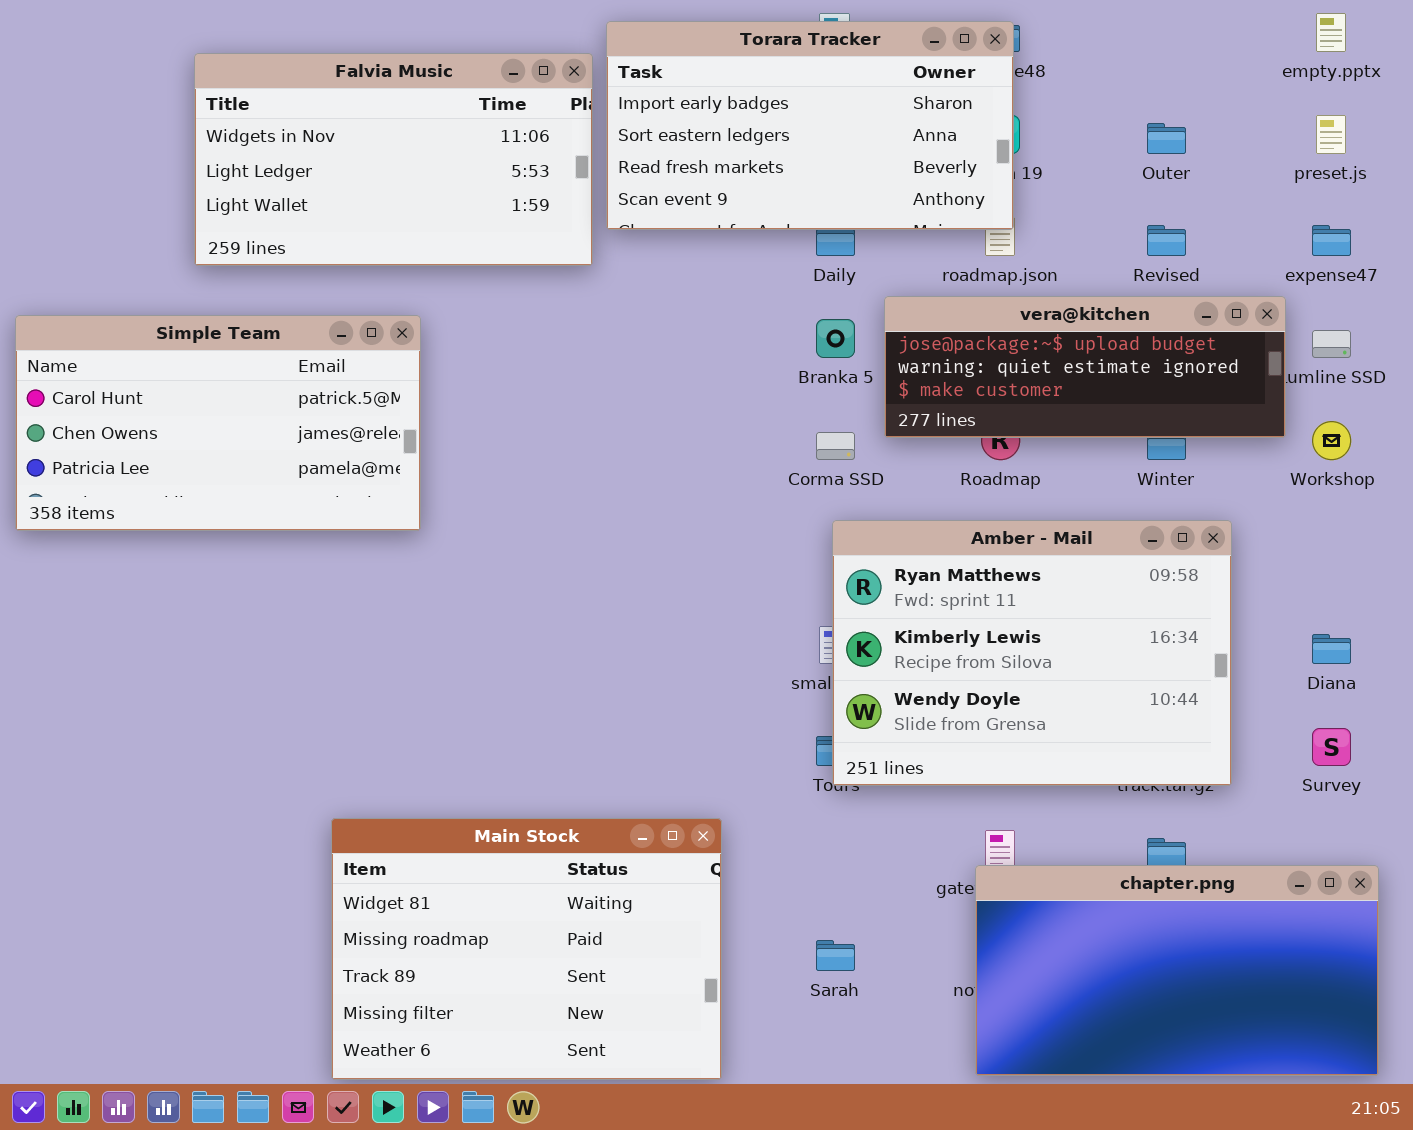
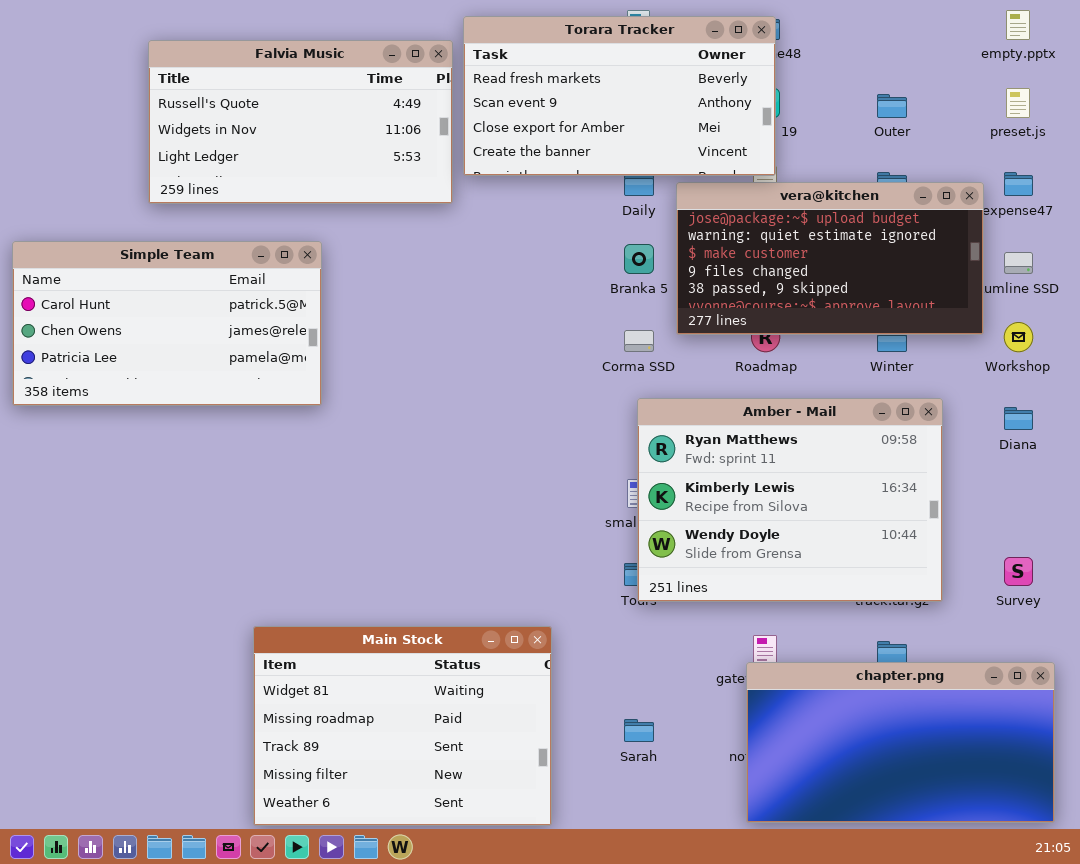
Torara Tracker: [606,21,1014,230] -> [463,16,776,176], scrolled down 2 rows
Falvia Music: [194,53,593,266] -> [148,40,453,204], scrolled up 1 row
vera@kitchen: [884,296,1286,438] -> [676,182,984,335], resized
Diana: [1312,634,1351,664] -> [1004,407,1033,430], moved

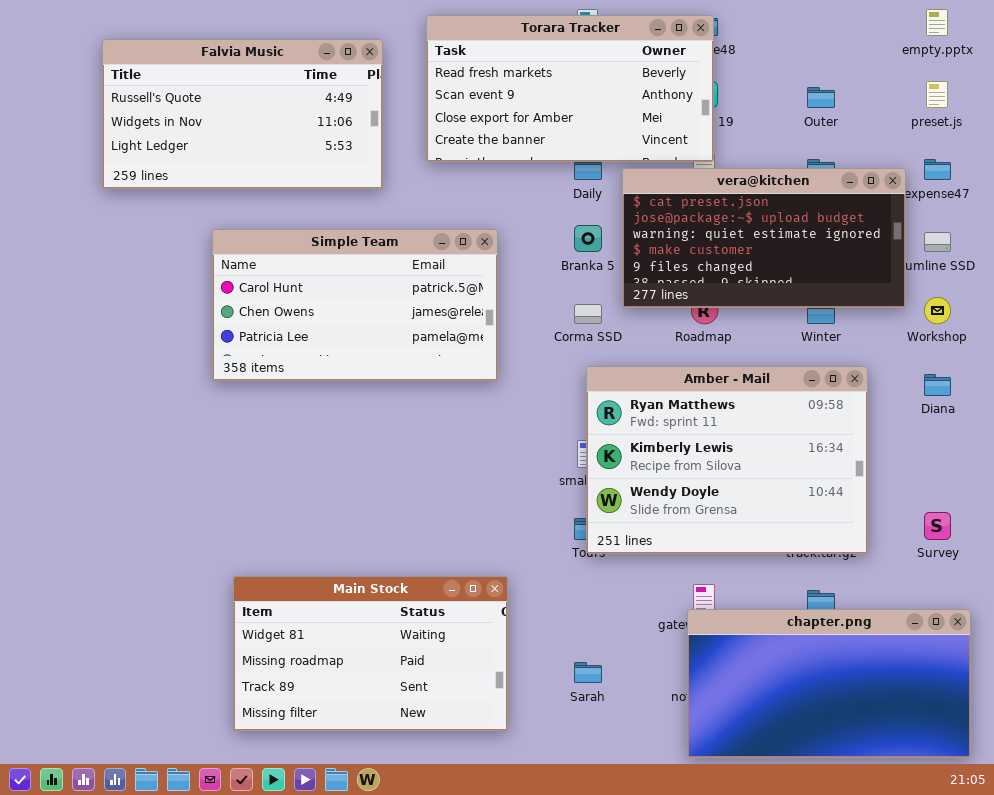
Falvia Music: [148,40,453,204] -> [102,39,383,189], moved
vera@kitchen: [676,182,984,335] -> [622,168,906,308], scrolled up 1 row
Simple Team: [12,241,322,406] -> [212,229,498,381], moved
Main Stock: [253,626,552,826] -> [233,576,508,731], resized

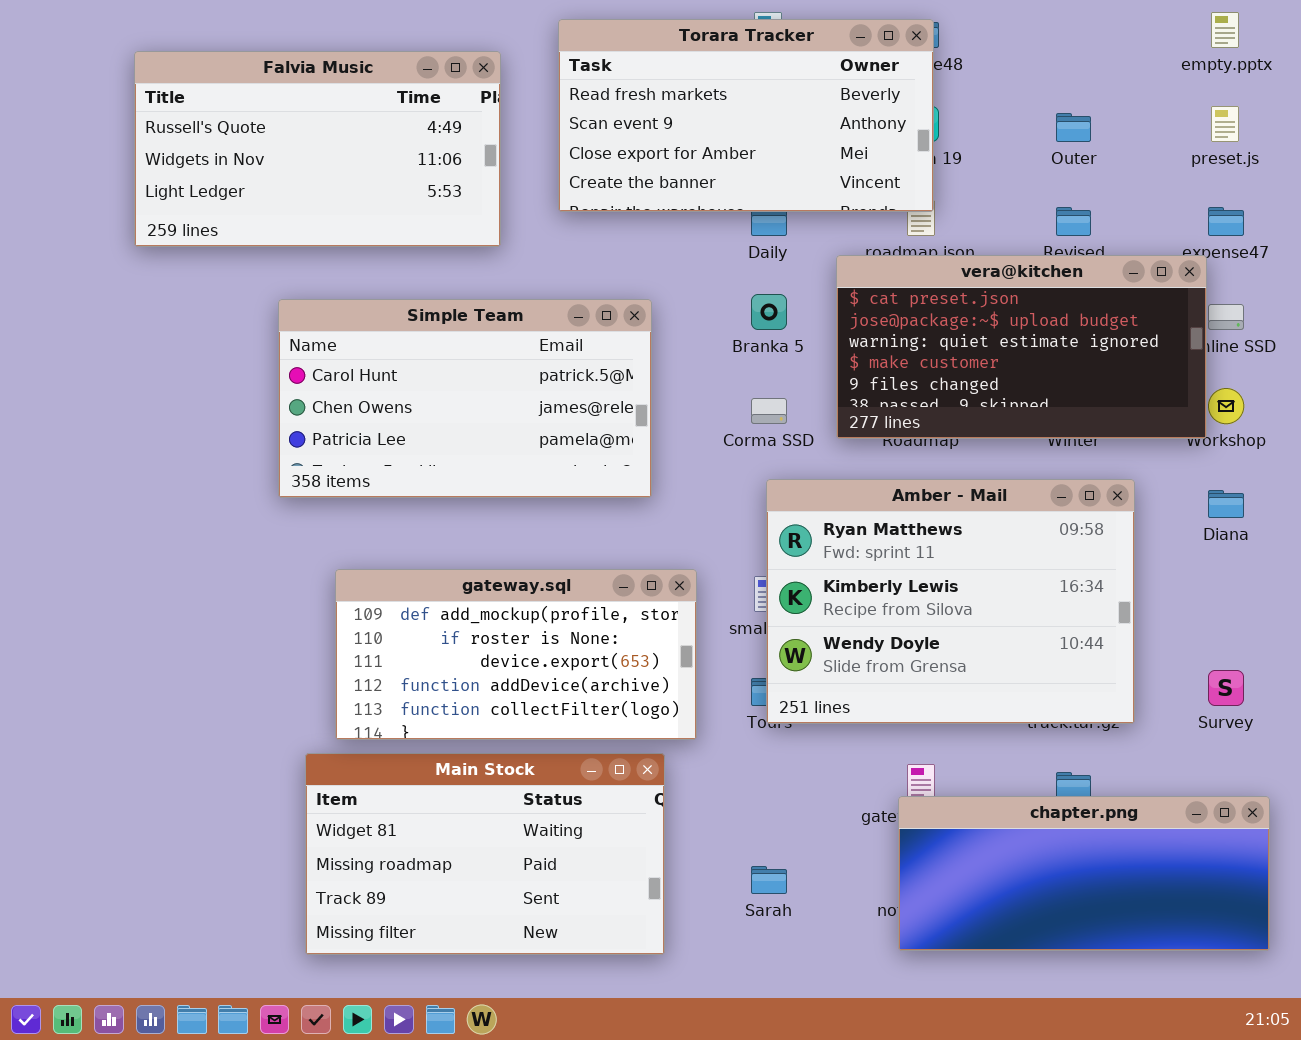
vera@kitchen: [622,168,906,308] -> [836,255,1207,439], moved
gateway.sql: none -> [335,569,697,740], opened
chapter.png: [687,609,971,758] -> [898,796,1270,951], resized

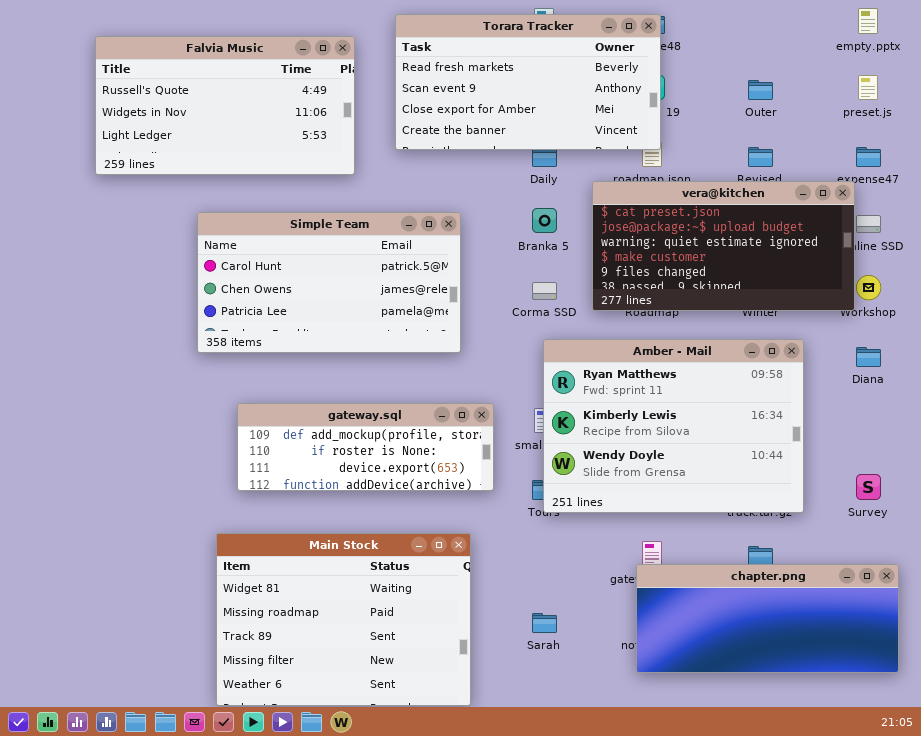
gateway.sql: [335,569,697,740] -> [237,403,494,491], resized
Main Stock: [305,753,665,955] -> [216,533,471,706], resized

